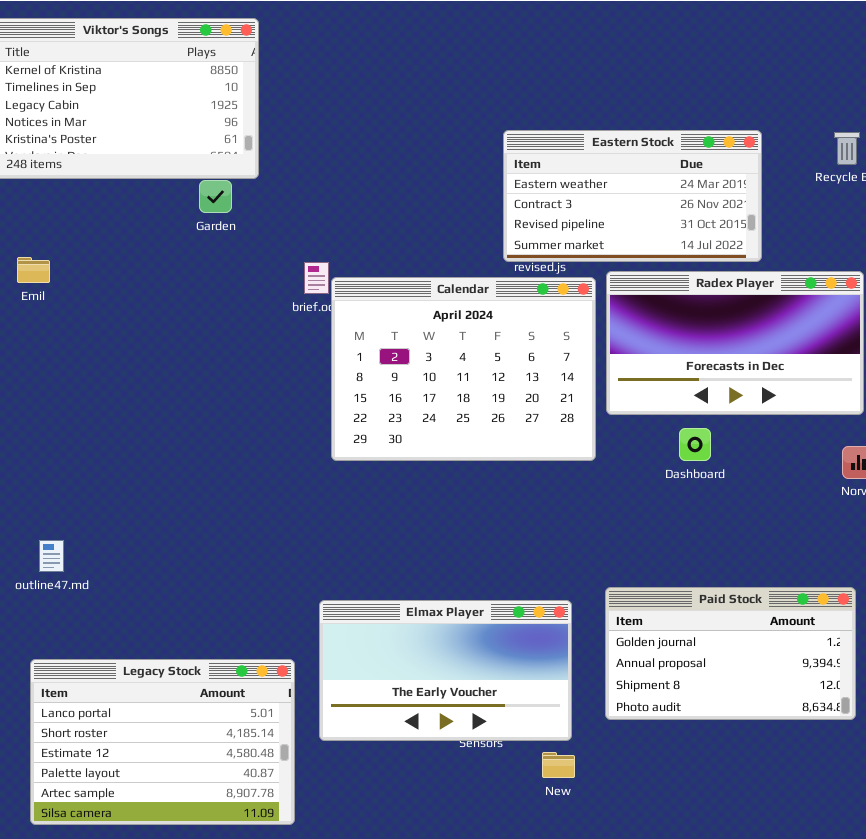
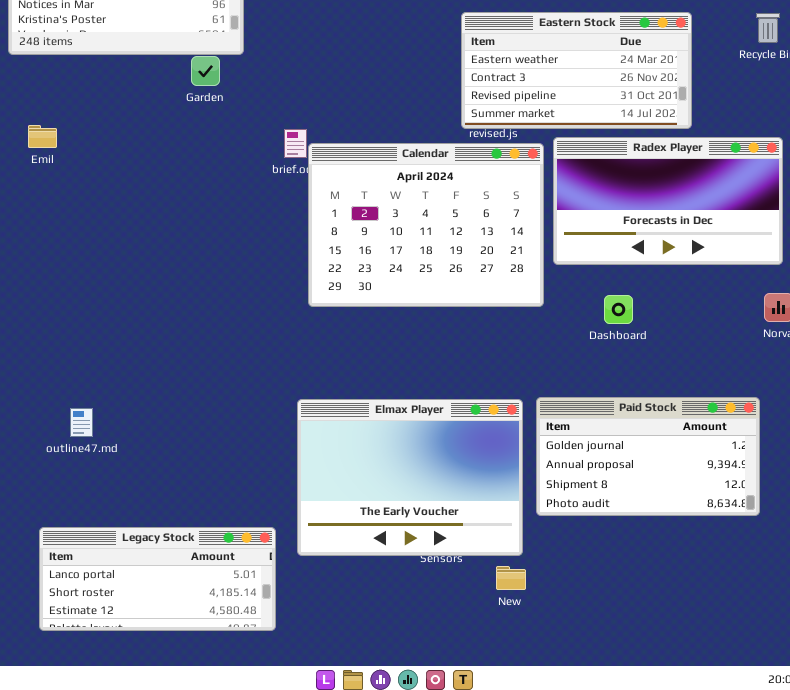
Dashboard: [679,428,711,461] -> [604,295,633,324], moved
outline47.md: [39,540,64,572] -> [70,408,93,437], moved
Paid Stock: [605,587,856,720] -> [536,397,760,516], moved
Elmax Player: [319,600,572,741] -> [297,399,523,556], resized
Legacy Stock: [30,659,295,825] -> [39,527,276,631], resized

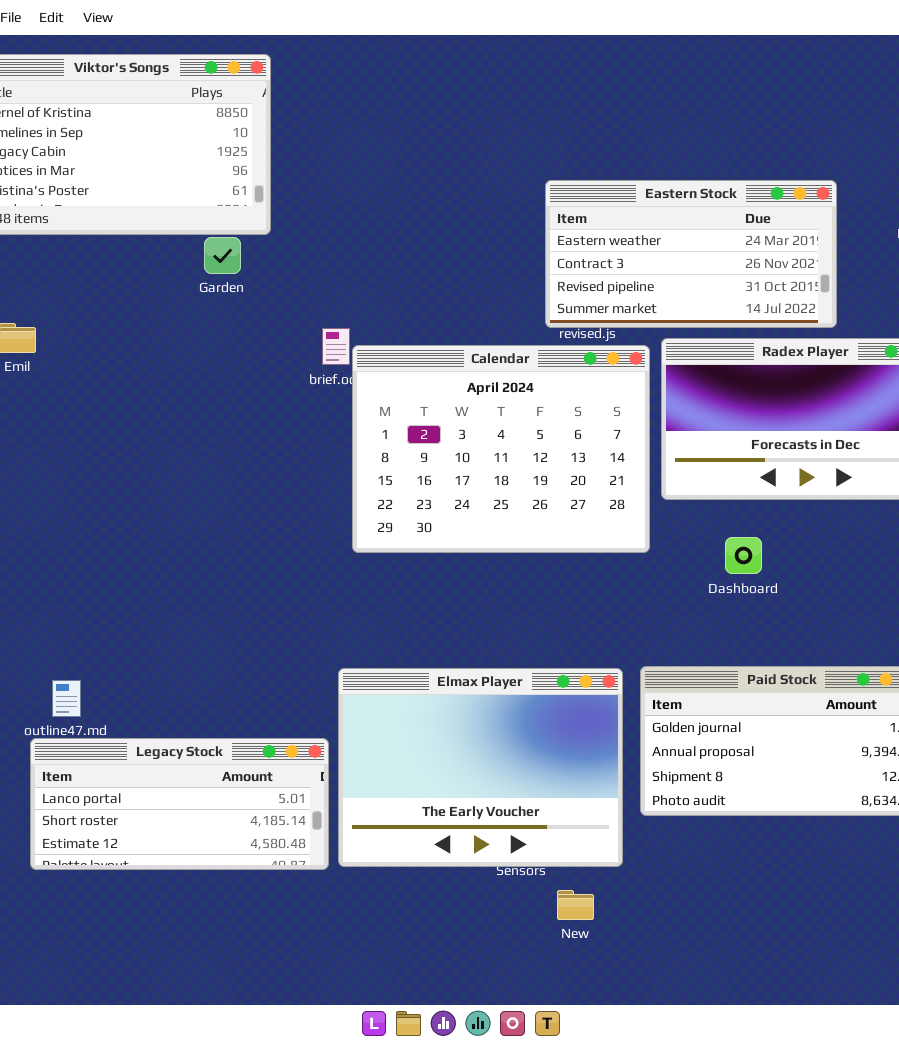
Legacy Stock: [39,527,276,631] -> [30,738,329,870], moved
New: [496,566,526,590] -> [557,890,594,920], moved

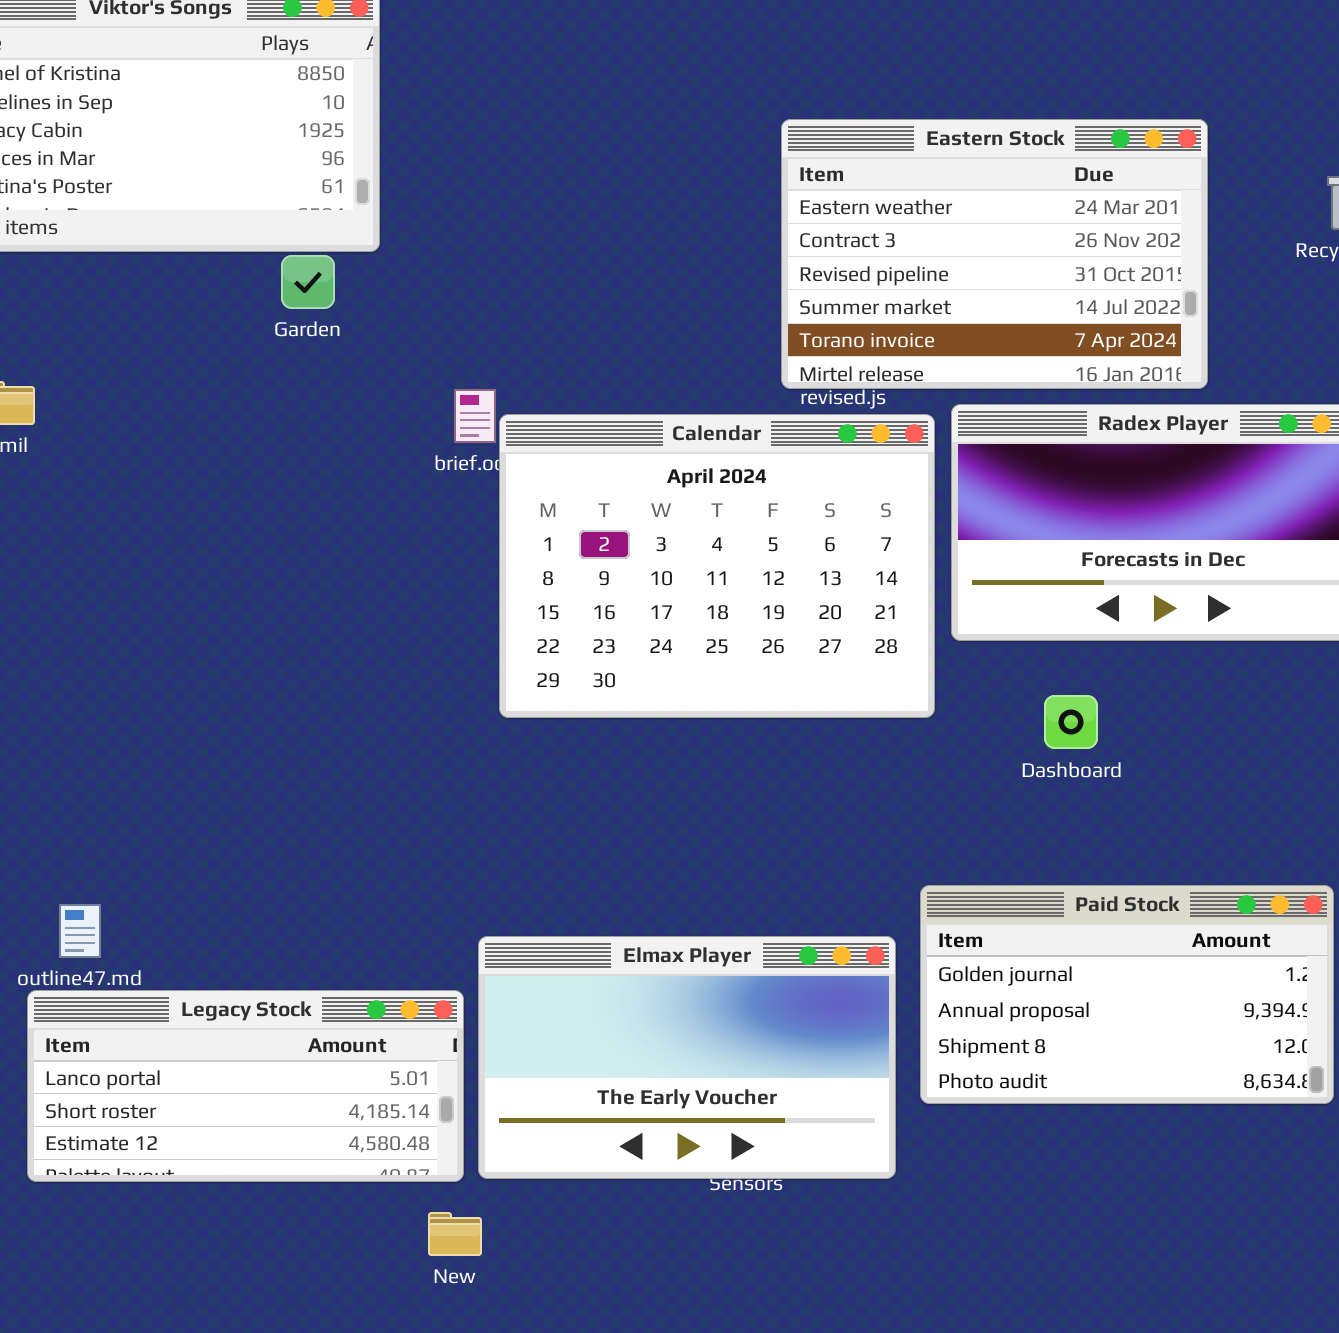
Eastern Stock: [545,180,837,328] -> [781,119,1208,389], resized
Elmax Player: [338,668,623,867] -> [478,936,896,1179], resized
New: [557,890,594,920] -> [428,1212,482,1256], moved

